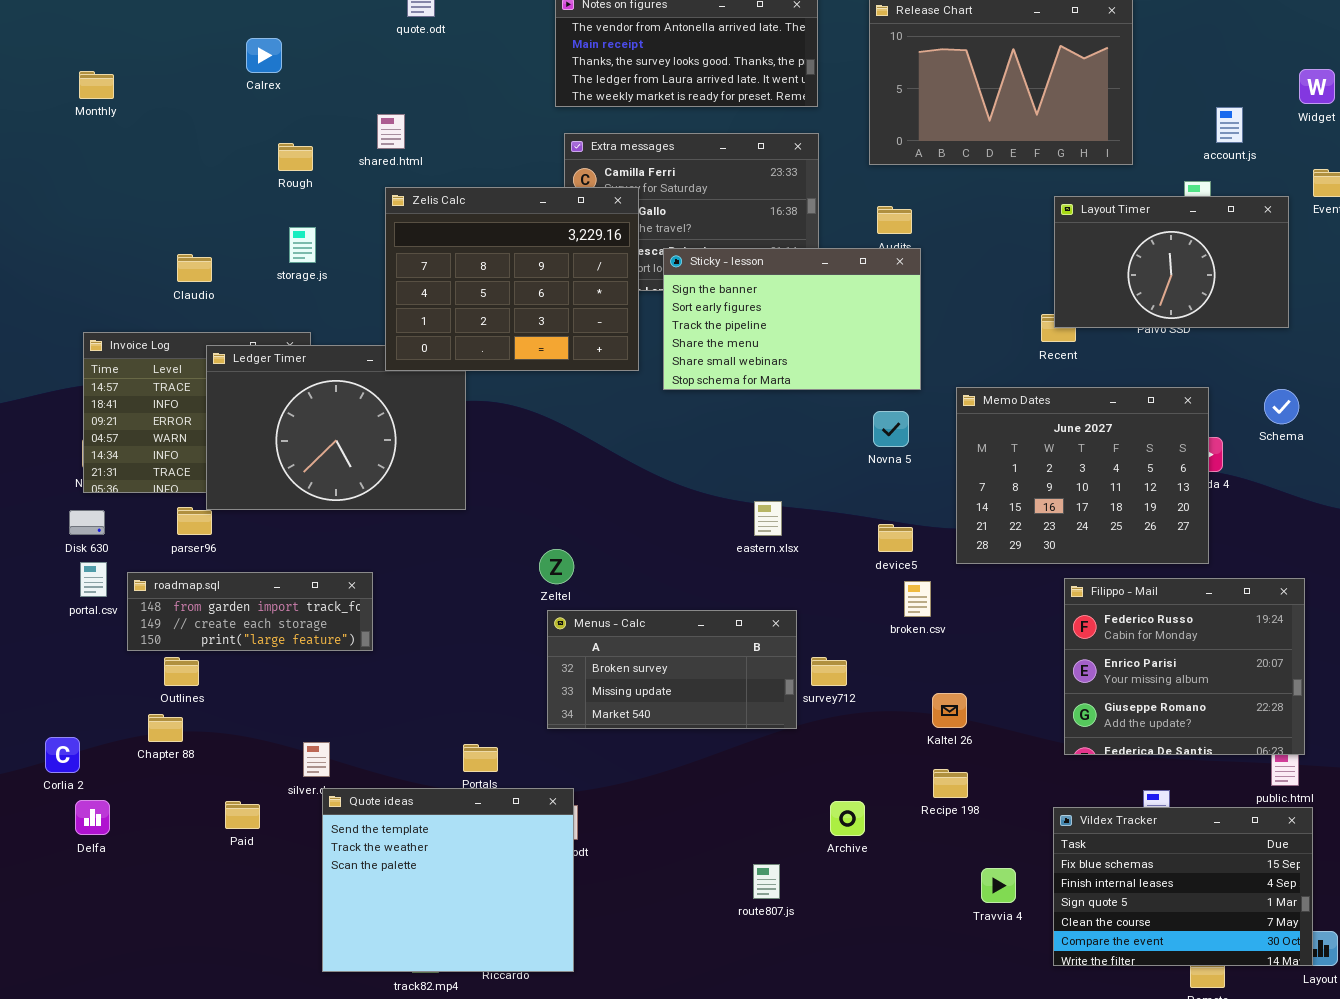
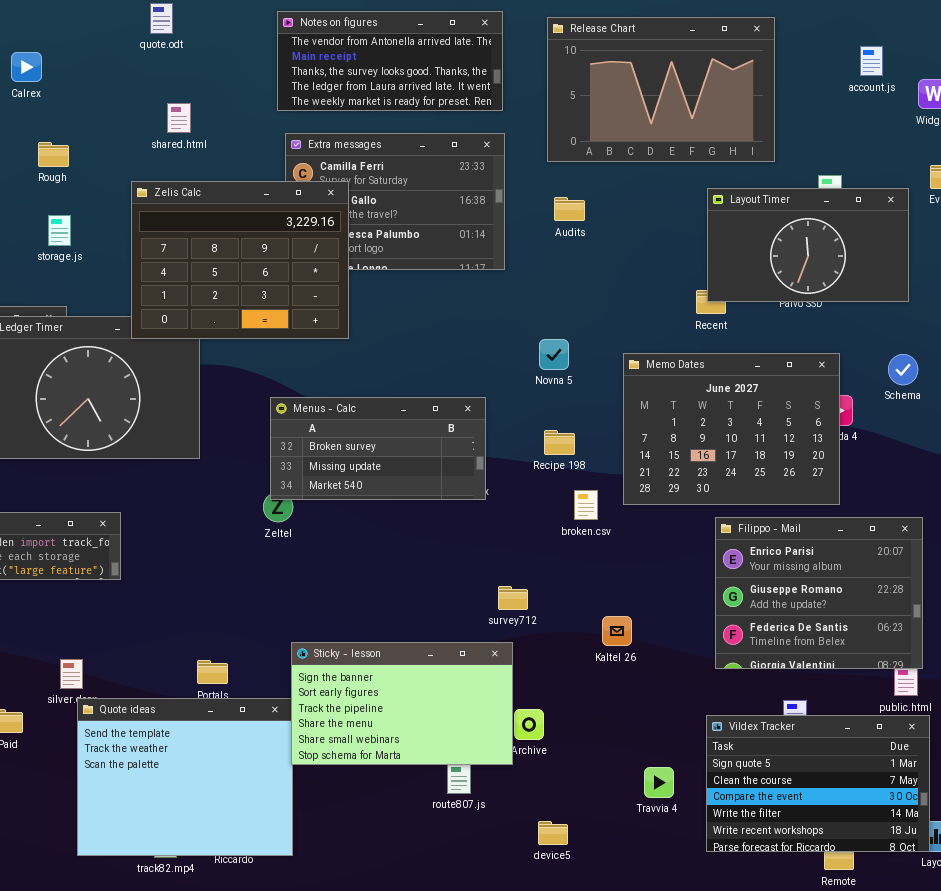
account.js: [1216,107,1243,143] -> [860,46,883,76], moved
shared.html: [377,114,405,149] -> [167,103,191,133], moved
Sticky - lesson: [663,248,921,390] -> [291,642,513,765], moved
Novna 5: [873,411,909,447] -> [539,339,569,370], moved
device5: [878,524,913,552] -> [538,821,568,845], moved
Filippo - Mail: [1064,578,1305,755] -> [715,517,923,669], scrolled down 1 row
broken.csv: [904,581,931,617] -> [574,490,598,520], moved
Menus - Calc: [547,610,797,729] -> [270,397,486,500], moved
Recipe 198: [933,769,968,798] -> [544,430,575,455], moved
Vildex Tracker: [1053,807,1313,966] -> [706,715,930,852], scrolled down 2 rows

